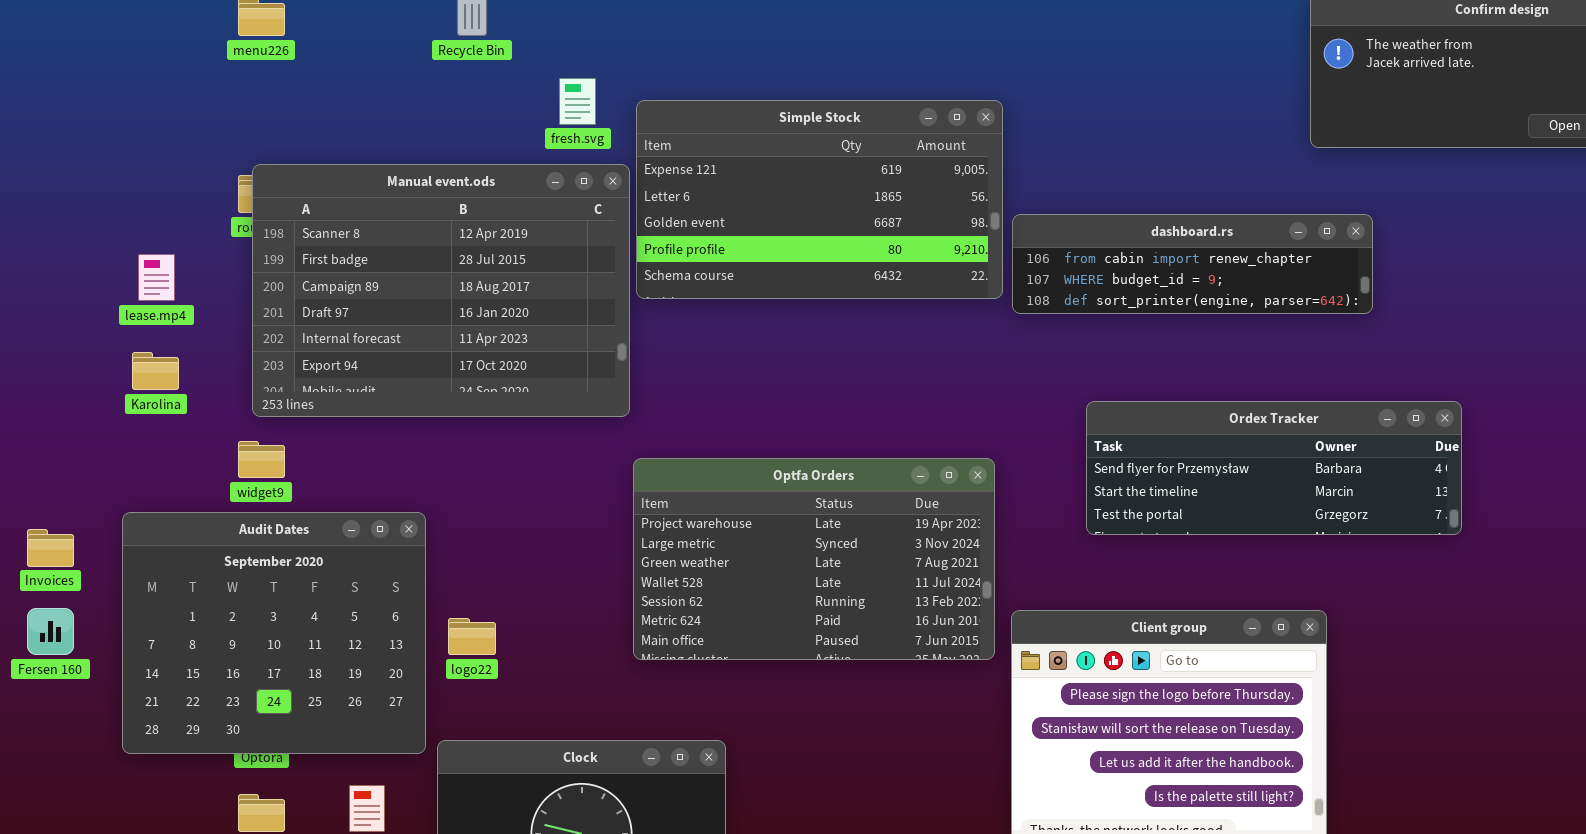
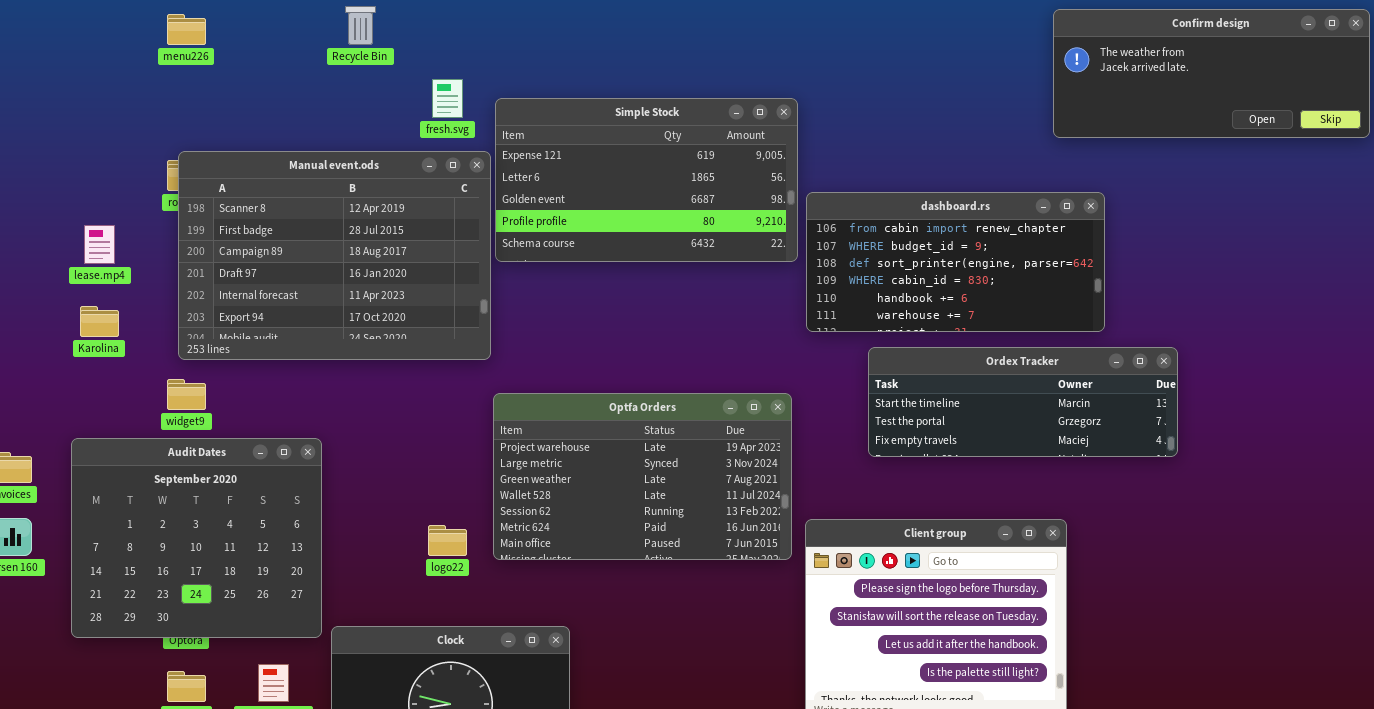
dashboard.rs: [1012,214,1373,314] -> [806,192,1105,332], resized
Ordex Tracker: [1086,401,1462,535] -> [868,347,1178,457], scrolled down 1 row
logo22: [448,618,496,655] -> [428,525,467,556], moved

